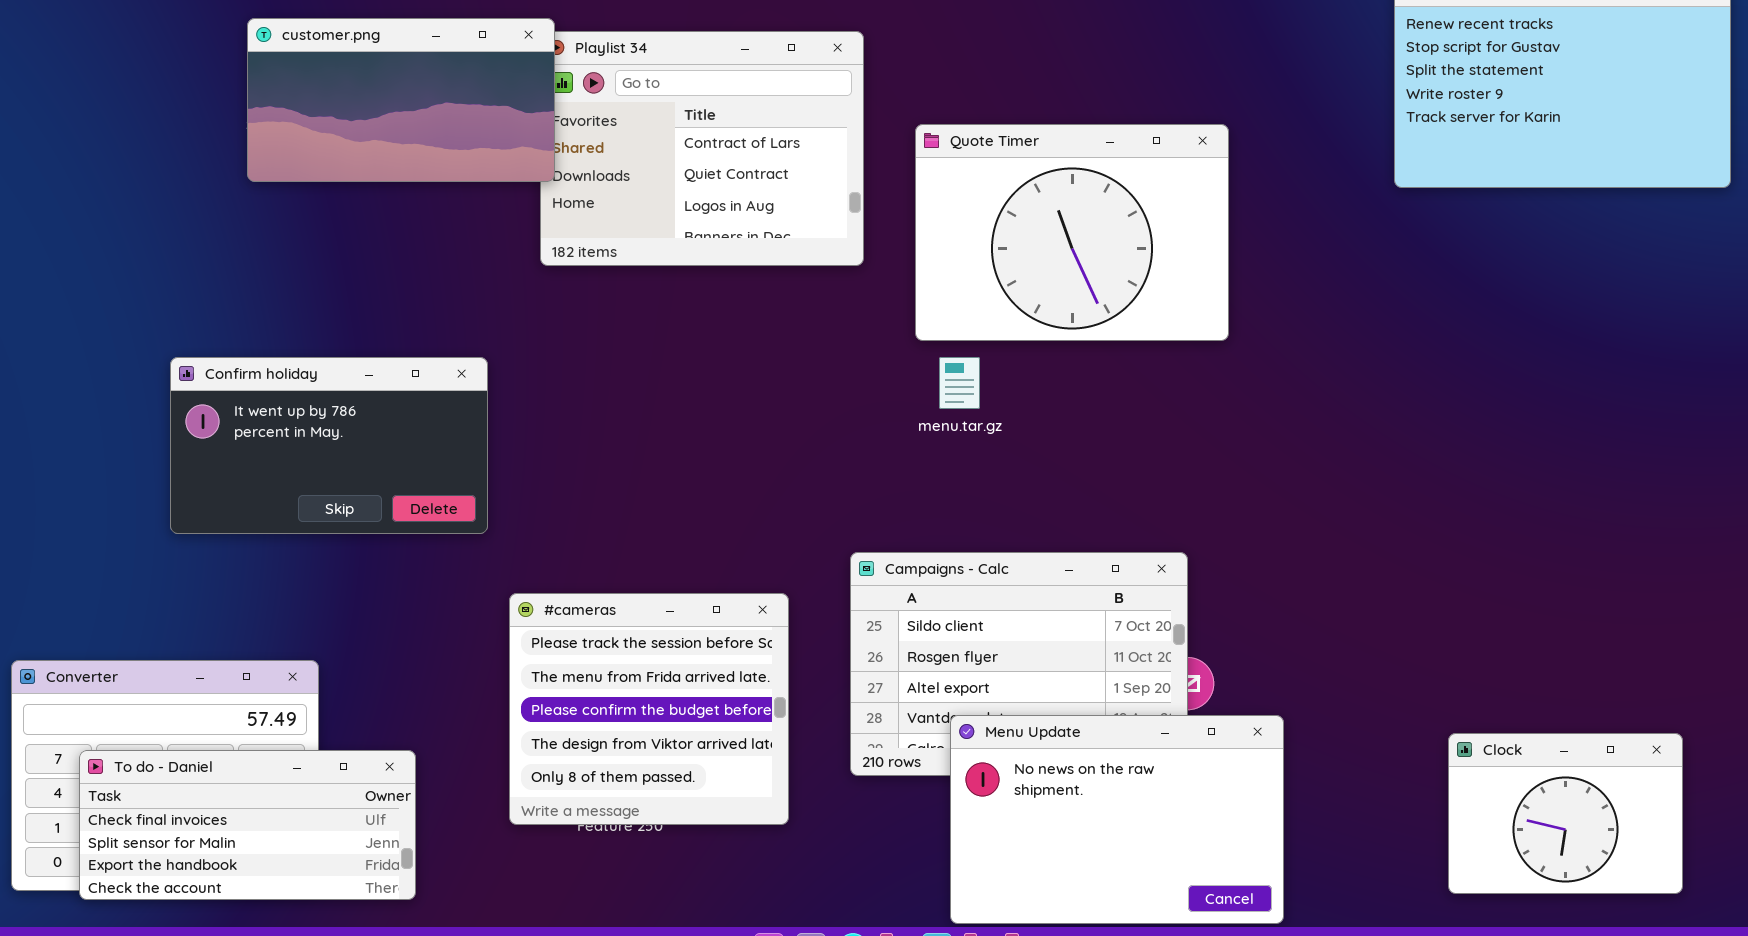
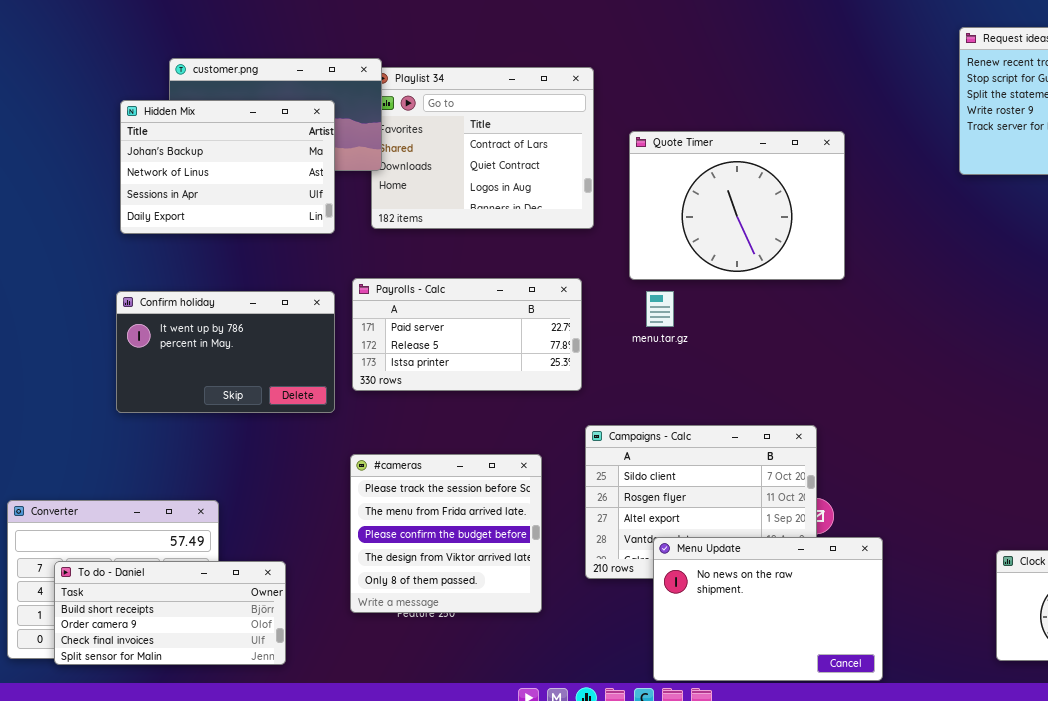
Hidden Mix: none -> [120,100,335,234], opened
Payrolls - Calc: none -> [352,278,582,391], opened
To do - Daniel: [79,750,416,900] -> [54,561,286,665], scrolled up 2 rows

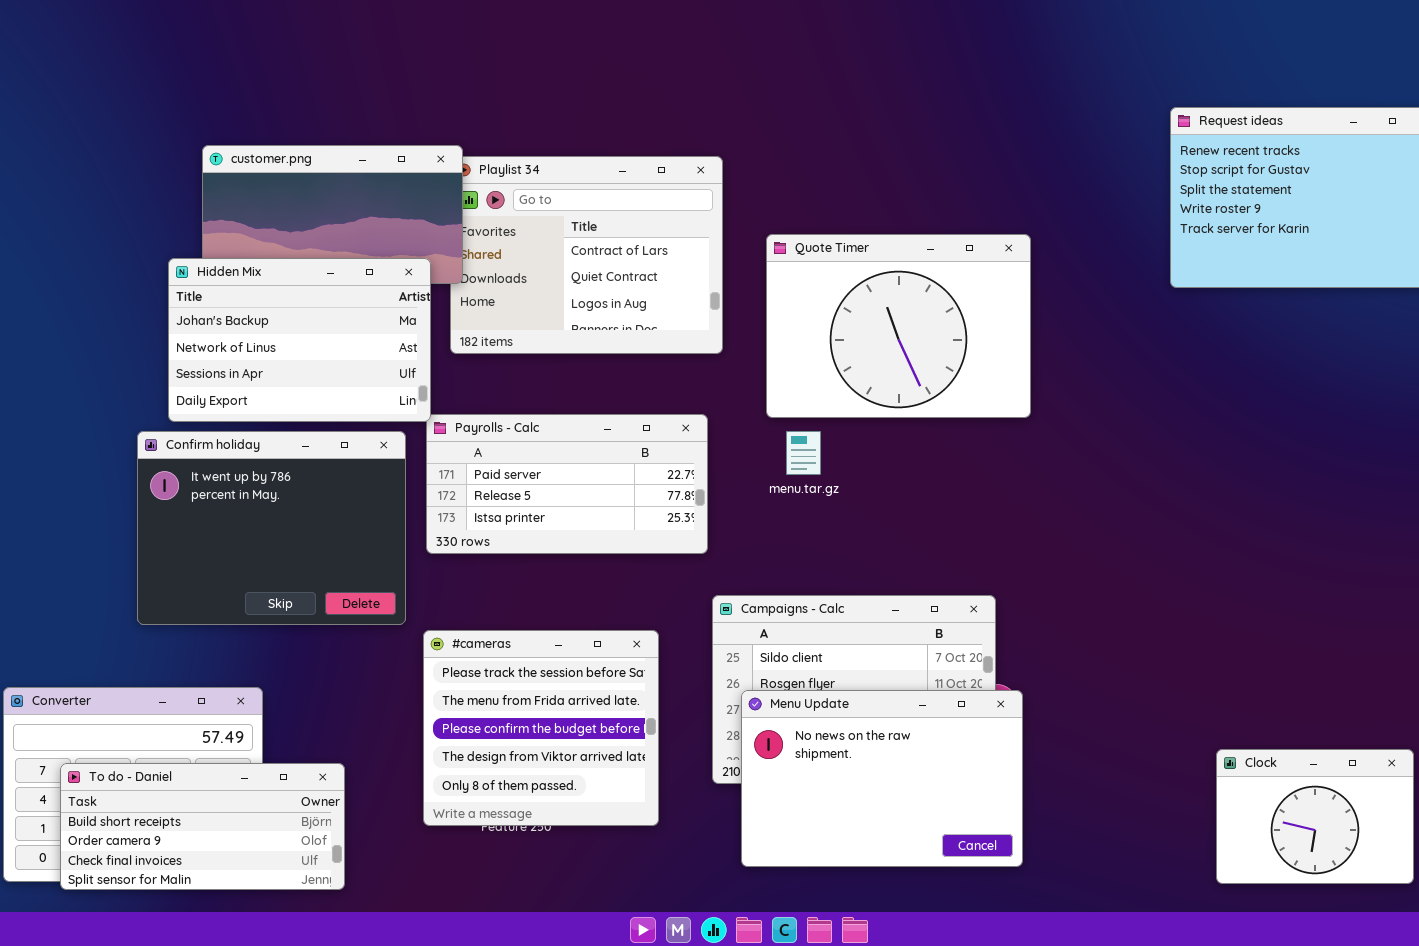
Hidden Mix: [120,100,335,234] -> [168,258,431,422], moved
Confirm holiday: [116,291,335,413] -> [137,431,406,625], resized
Menu Update: [653,537,883,681] -> [741,690,1023,867], moved

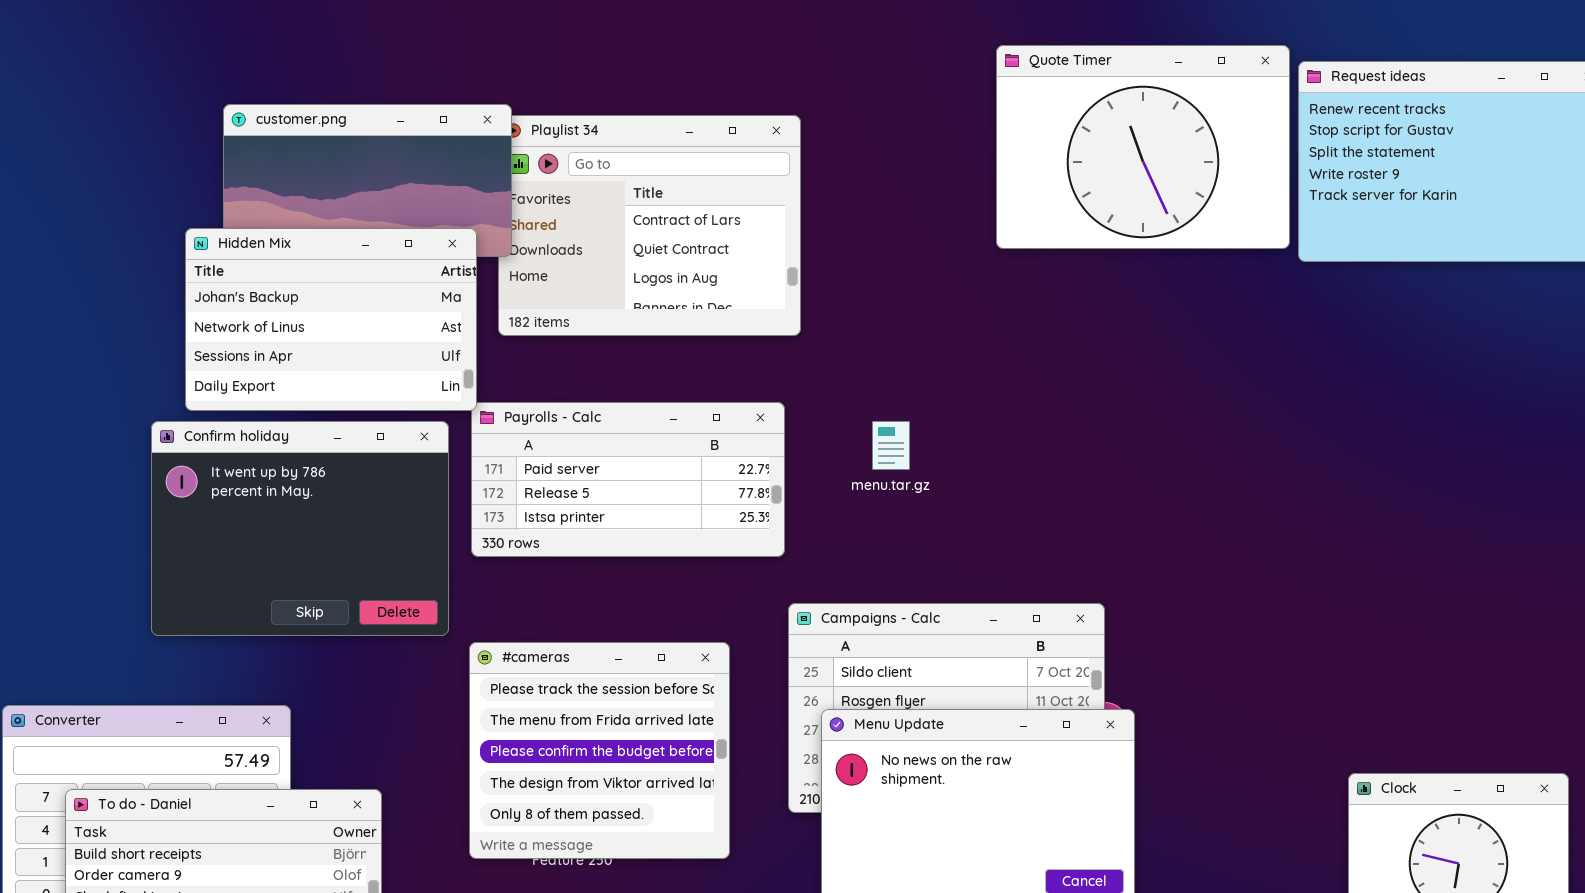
Quote Timer: [766,234,1031,418] -> [996,45,1290,249], moved

